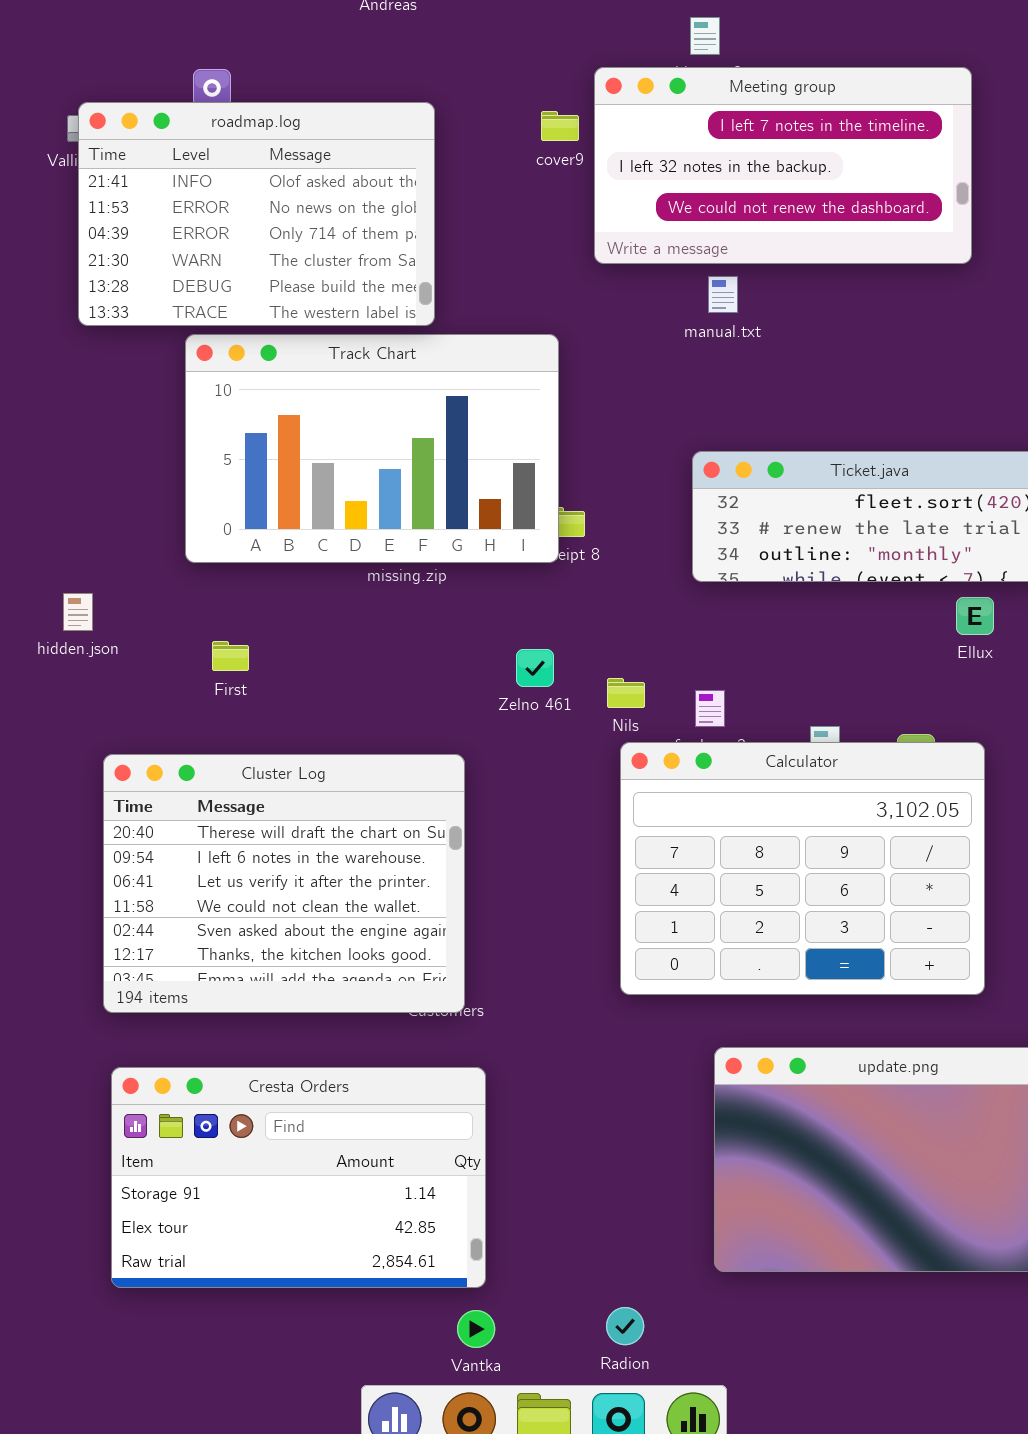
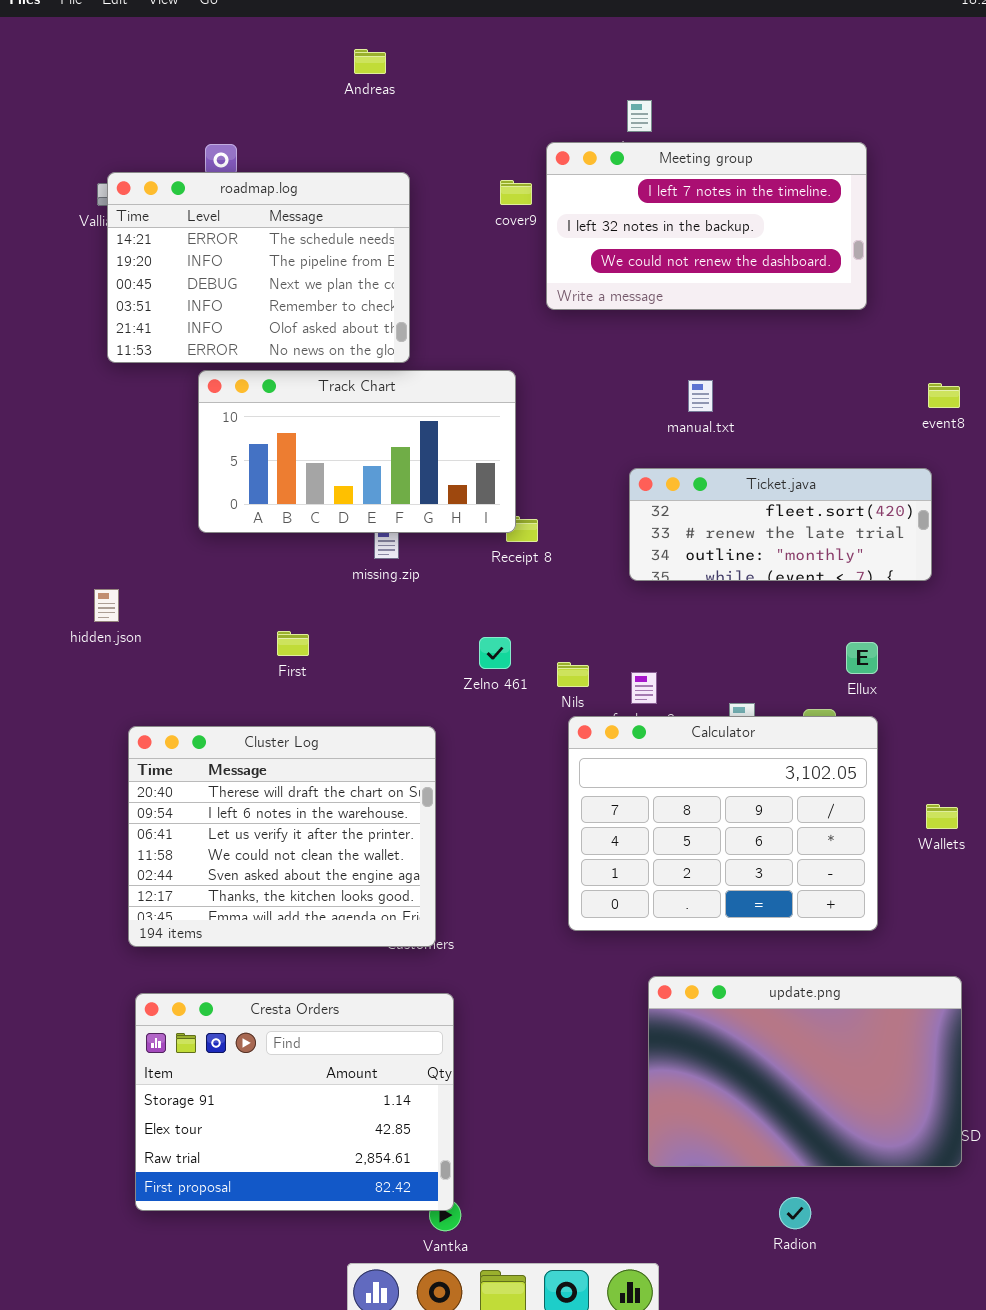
roadmap.log: [78,102,435,326] -> [107,172,410,363], scrolled up 4 rows
manual.txt: [708,276,738,313] -> [688,380,713,412], moved
Track Chart: [185,334,559,563] -> [198,370,516,533], resized
Ellux: [956,597,994,635] -> [846,642,878,674], moved
First: [212,641,249,671] -> [277,631,309,656], moved
Cresta Orders: [111,1067,486,1288] -> [135,993,454,1211], resized
Radion: [606,1307,644,1345] -> [779,1197,811,1229], moved

